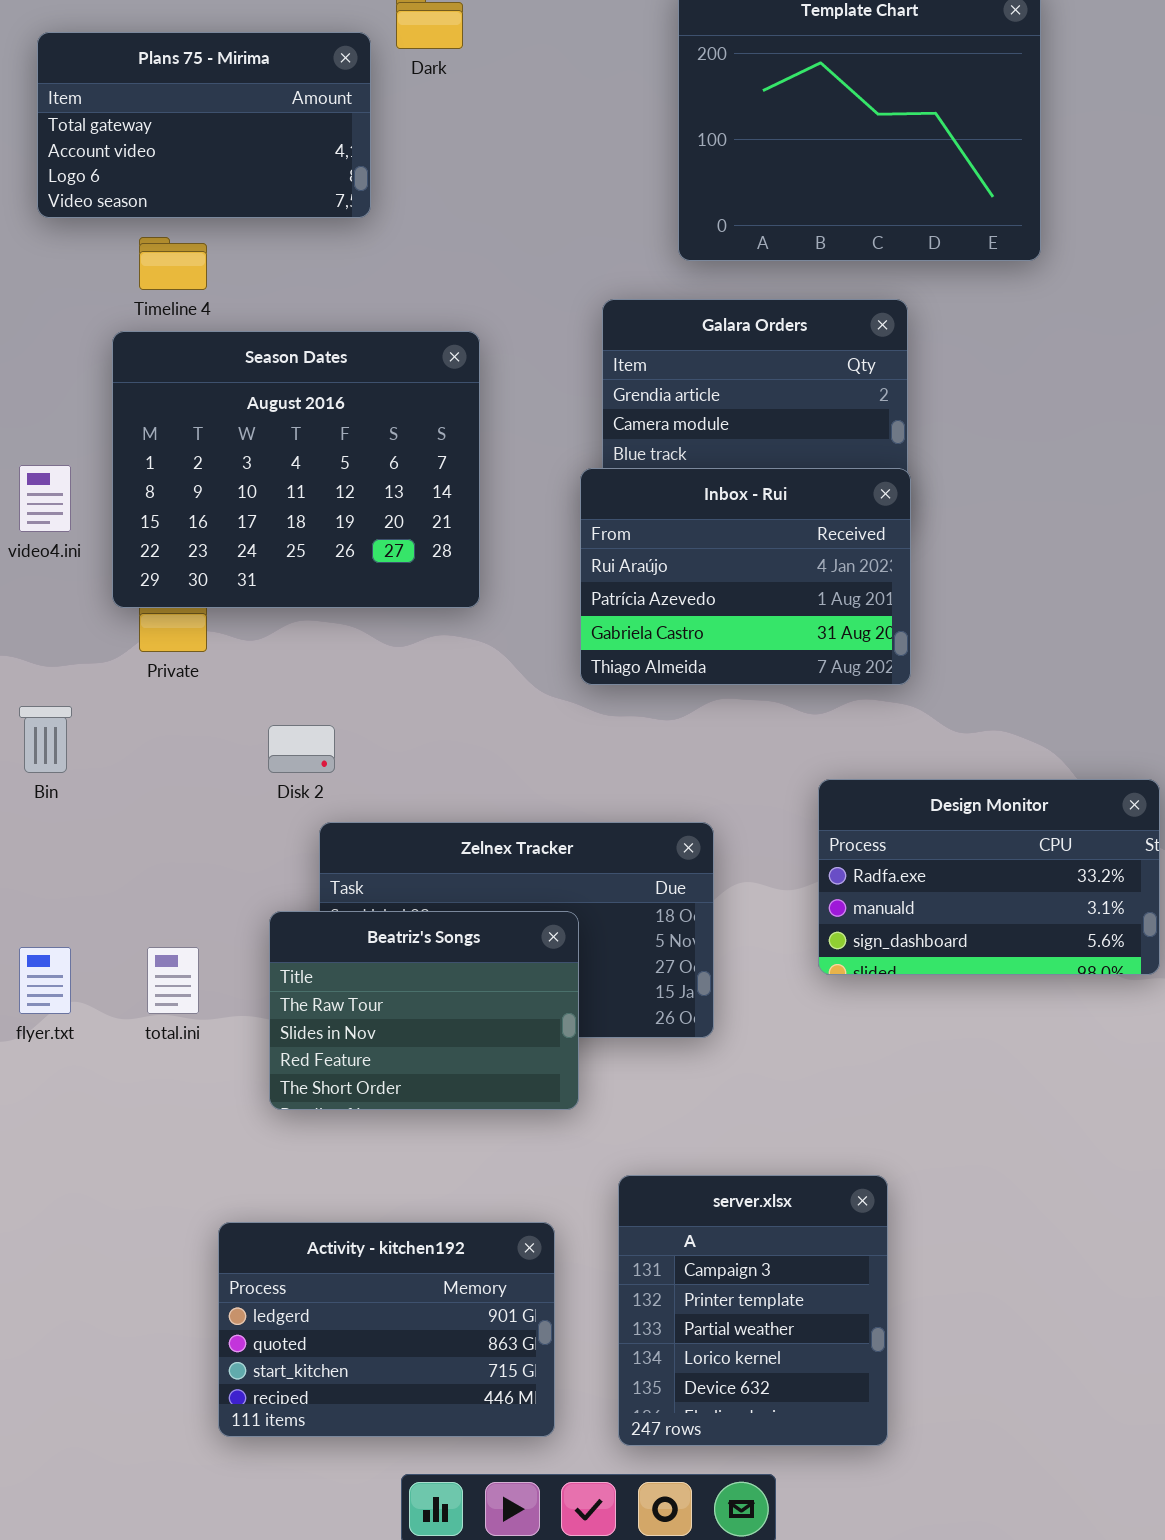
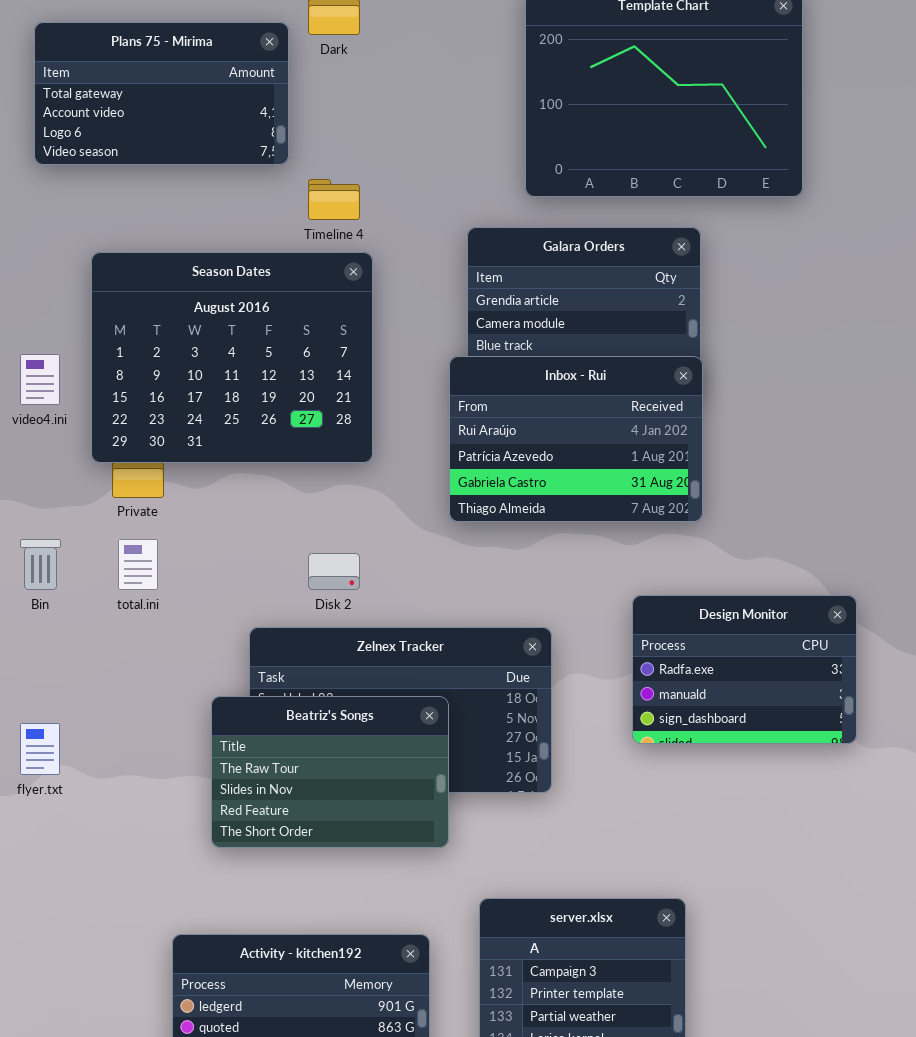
Timeline 4: [139,237,207,290] -> [308,179,360,220], moved
Disk 2: [268,725,335,773] -> [308,553,360,590], moved
Design Monitor: [818,779,1160,975] -> [632,595,857,744], resized
total.ini: [147,947,199,1014] -> [118,539,158,590], moved

